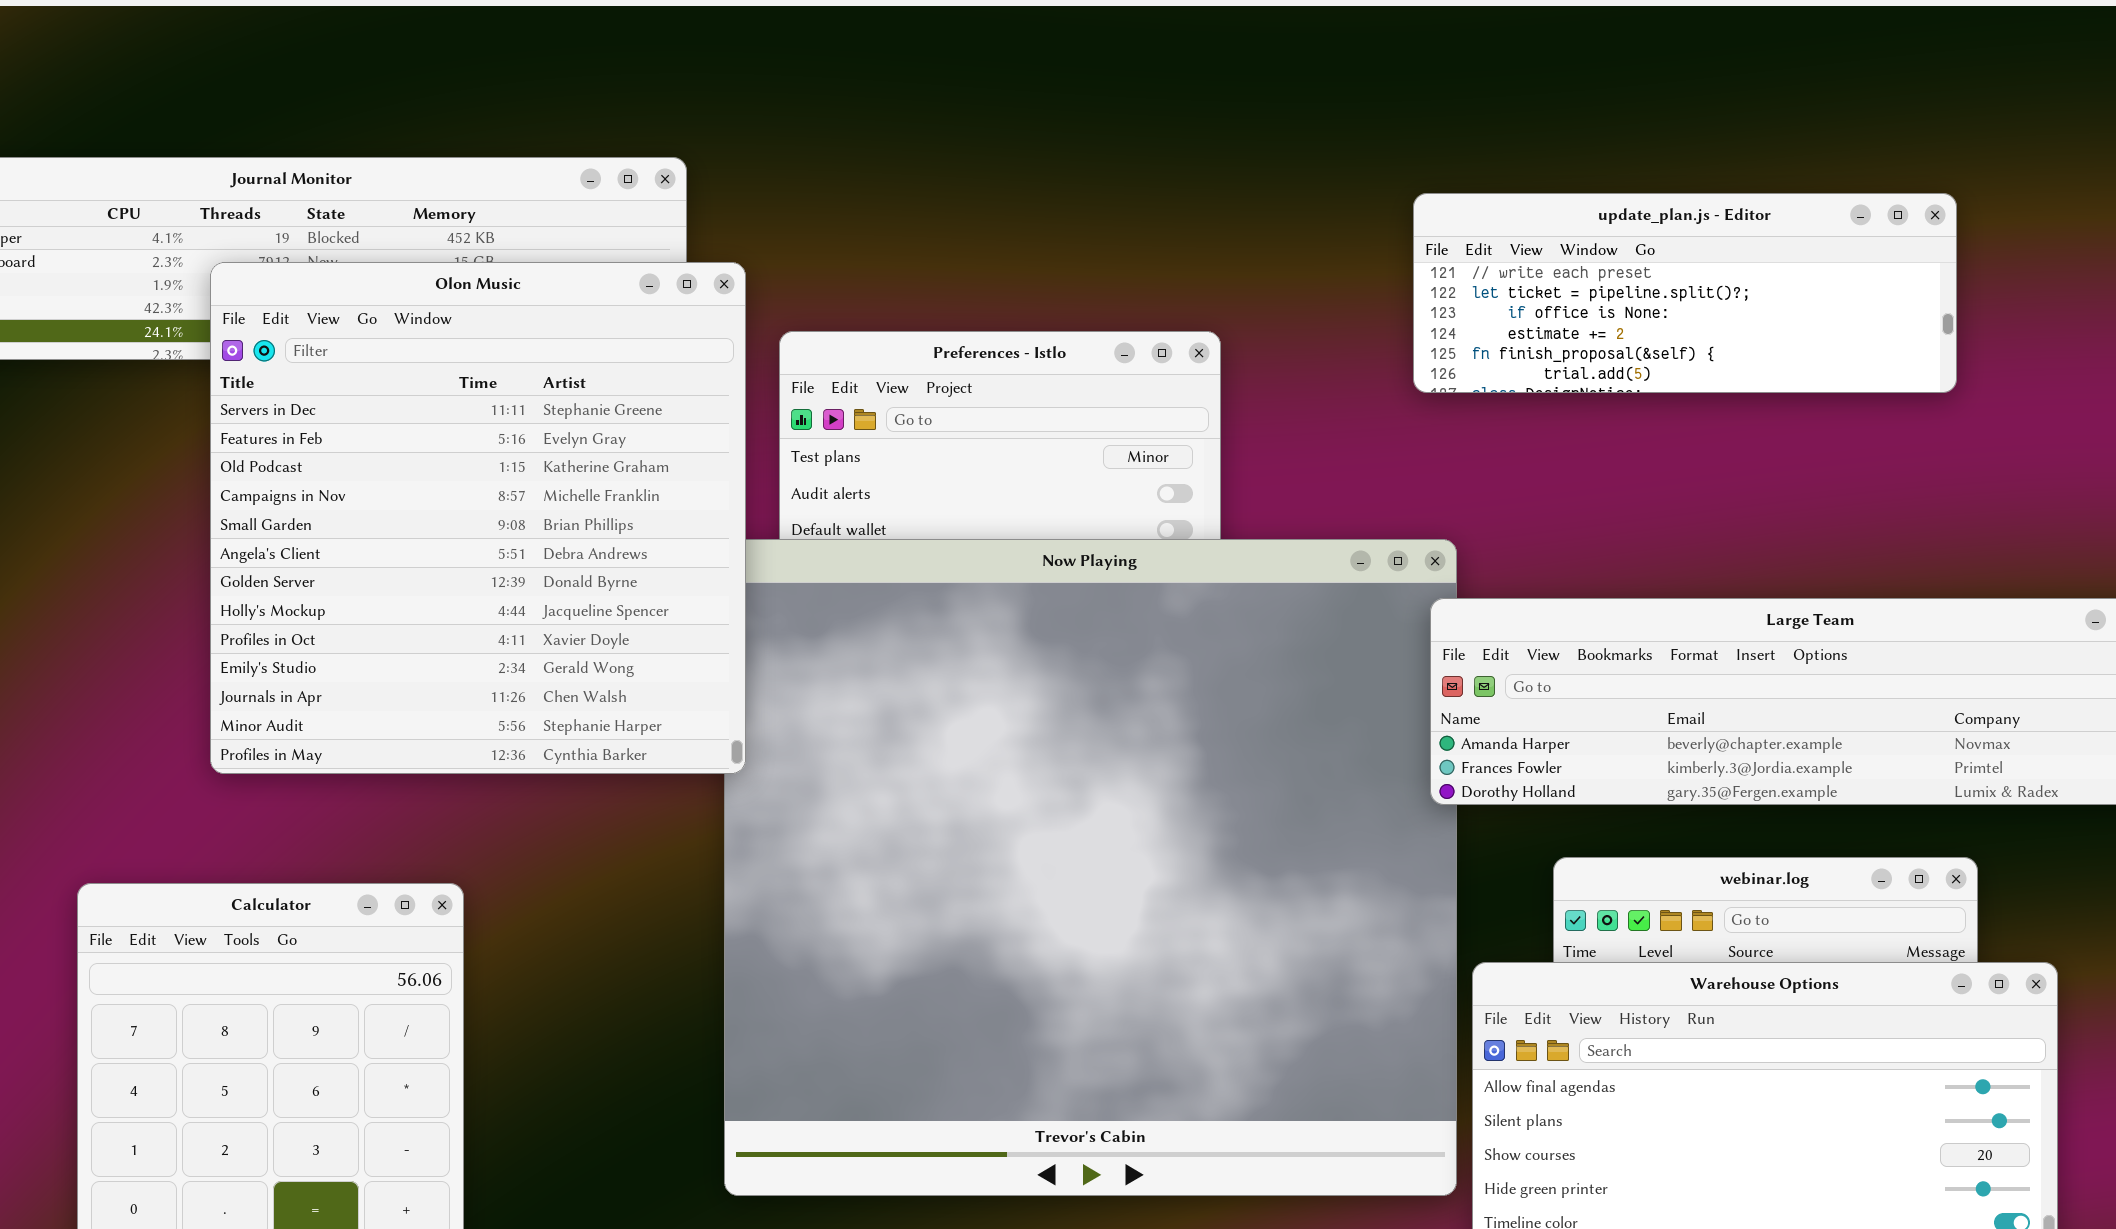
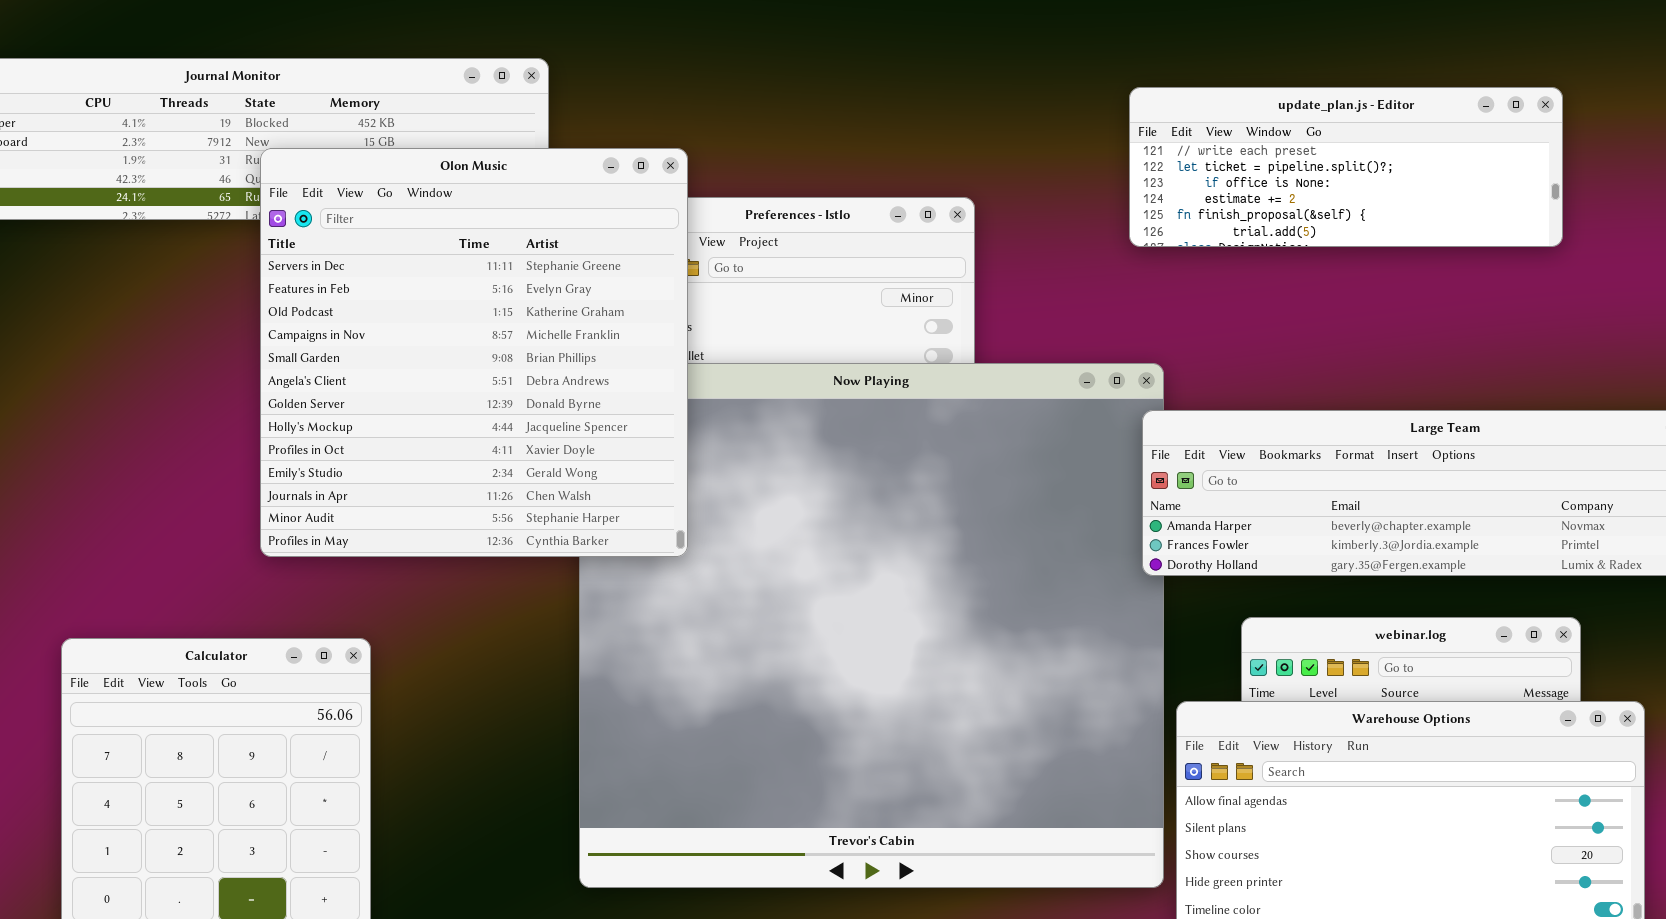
Olon Music: [210,262,746,774] -> [260,148,688,557], moved

